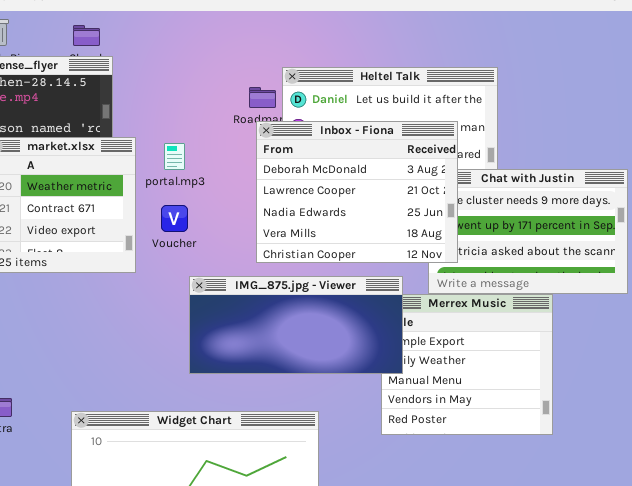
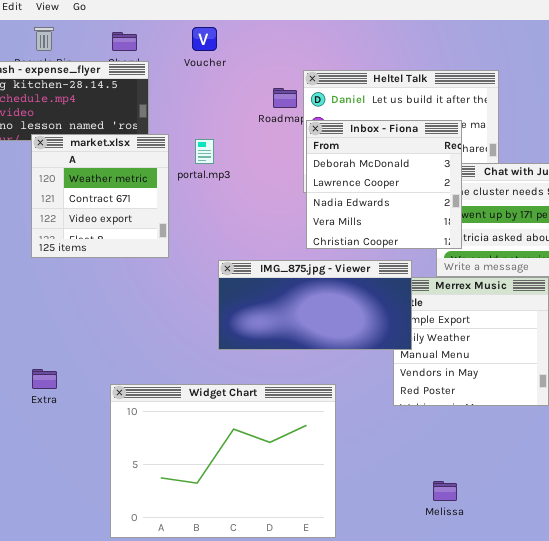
Inbox - Fiona: [256,121,458,263] -> [306,120,462,249], resized
Voucher: [161,205,188,232] -> [192,27,217,51], moved

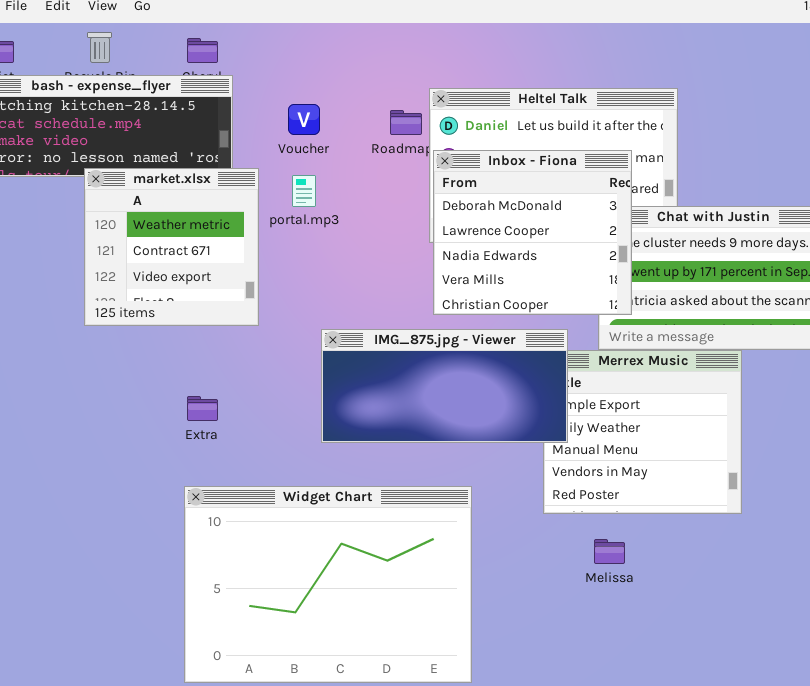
Voucher: [192,27,217,51] -> [288,104,320,135], moved
Extra: [32,369,57,389] -> [187,396,218,421], moved
Melissa: [433,481,457,501] -> [594,539,625,564], moved

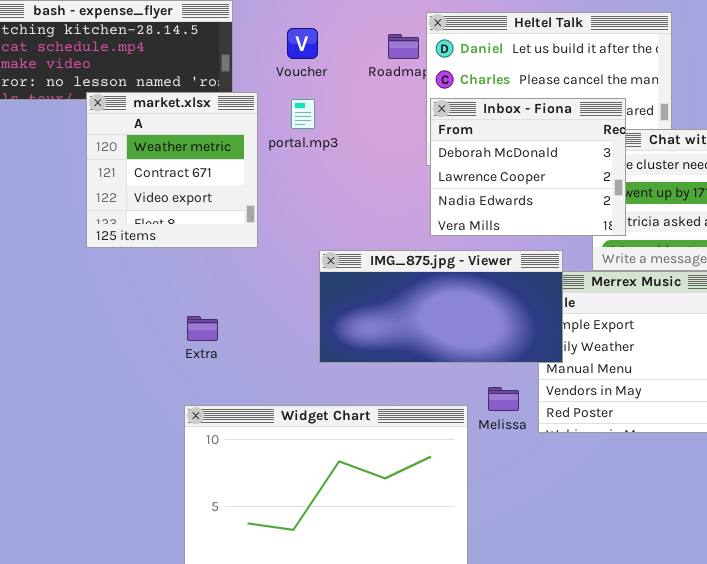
Inbox - Fiona: [433,150,632,315] -> [430,98,626,236], resized
Melissa: [594,539,625,564] -> [488,387,519,411], moved

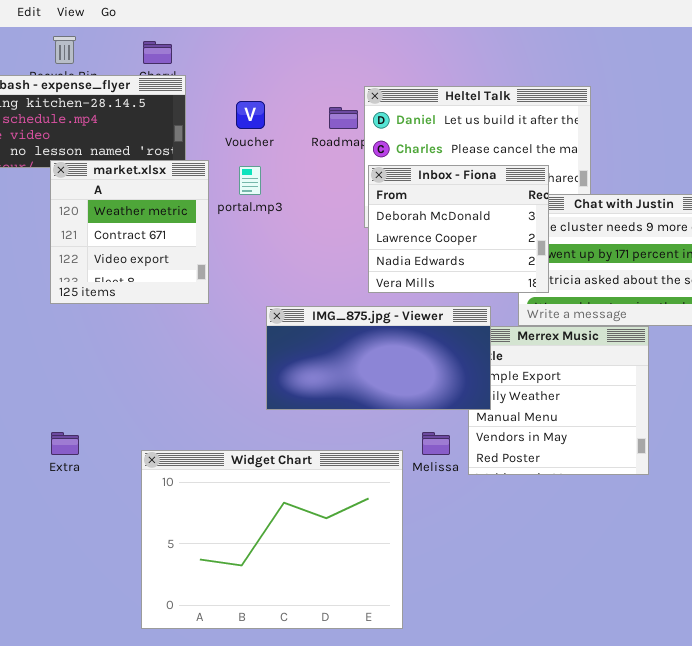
Extra: [187,316,218,341] -> [51,432,79,455], moved

